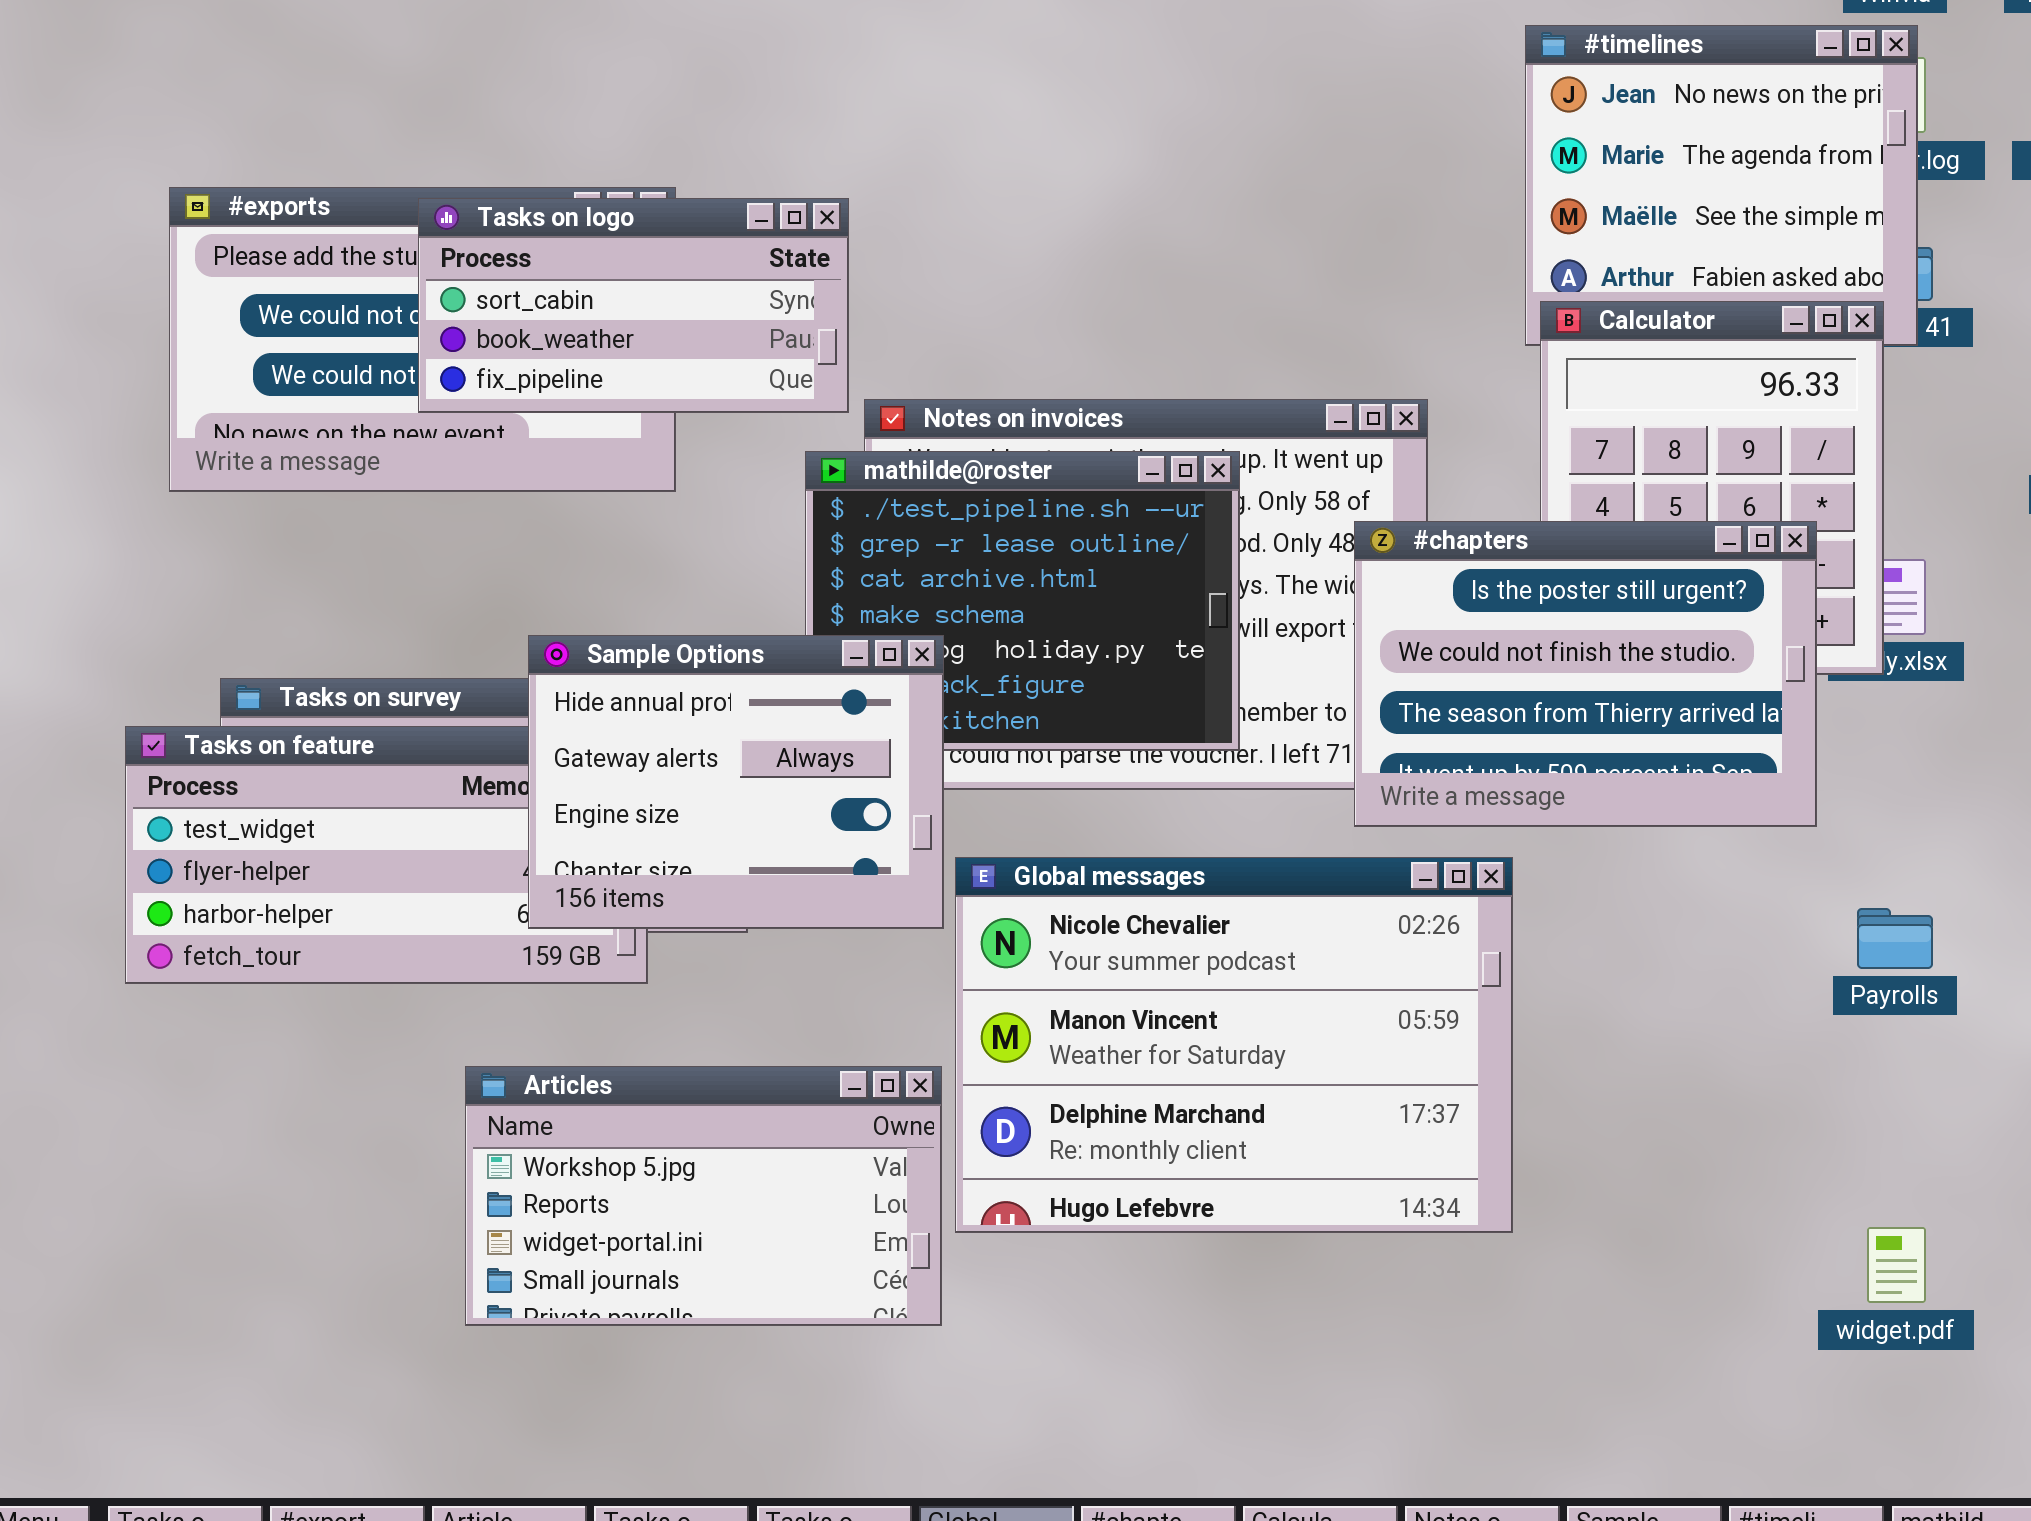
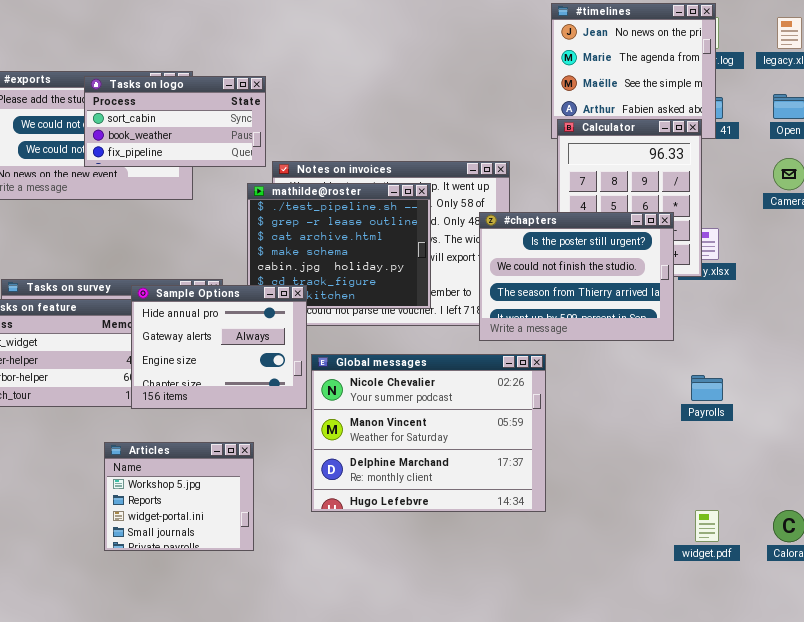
Sample Options: [528,635,944,929] -> [131,285,307,409], moved
Articles: [465,1066,942,1326] -> [104,442,254,551], resized

